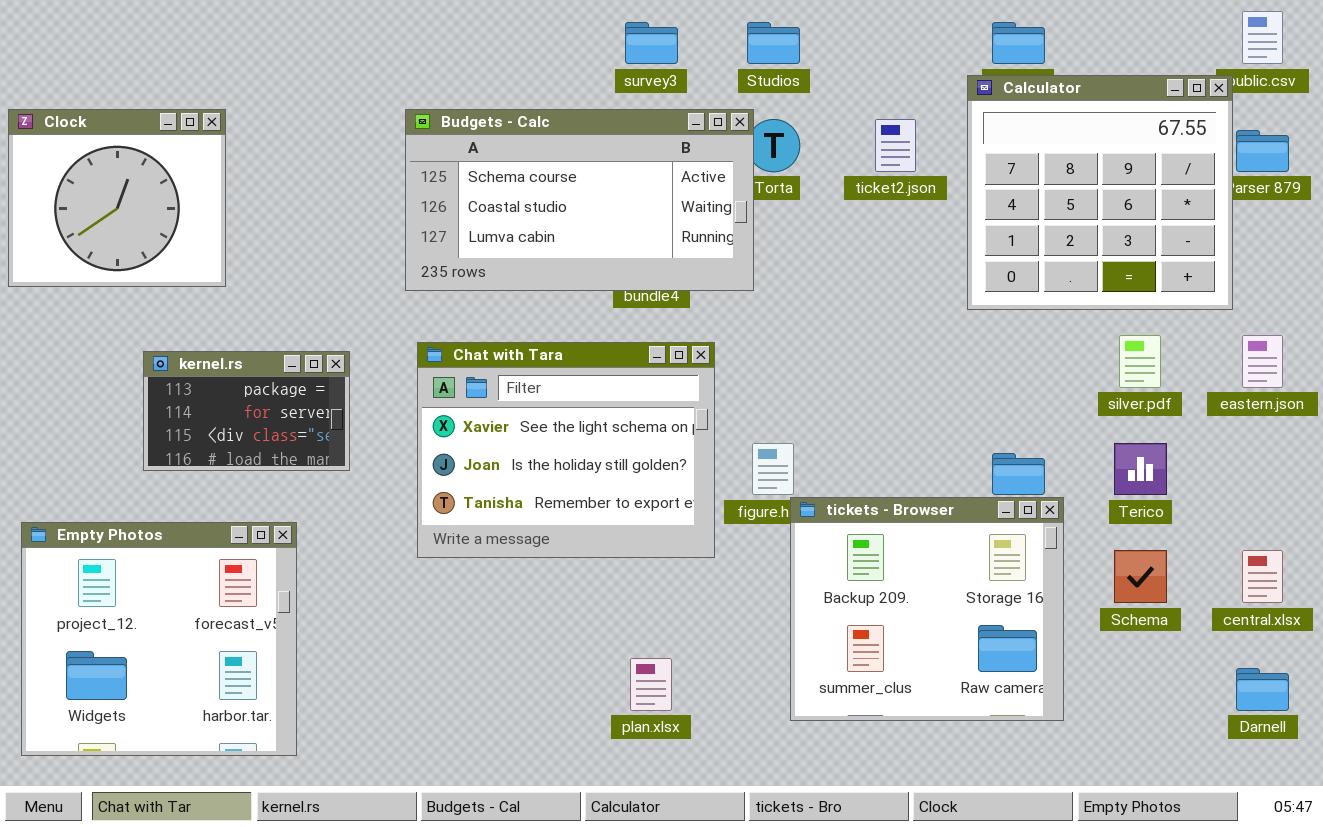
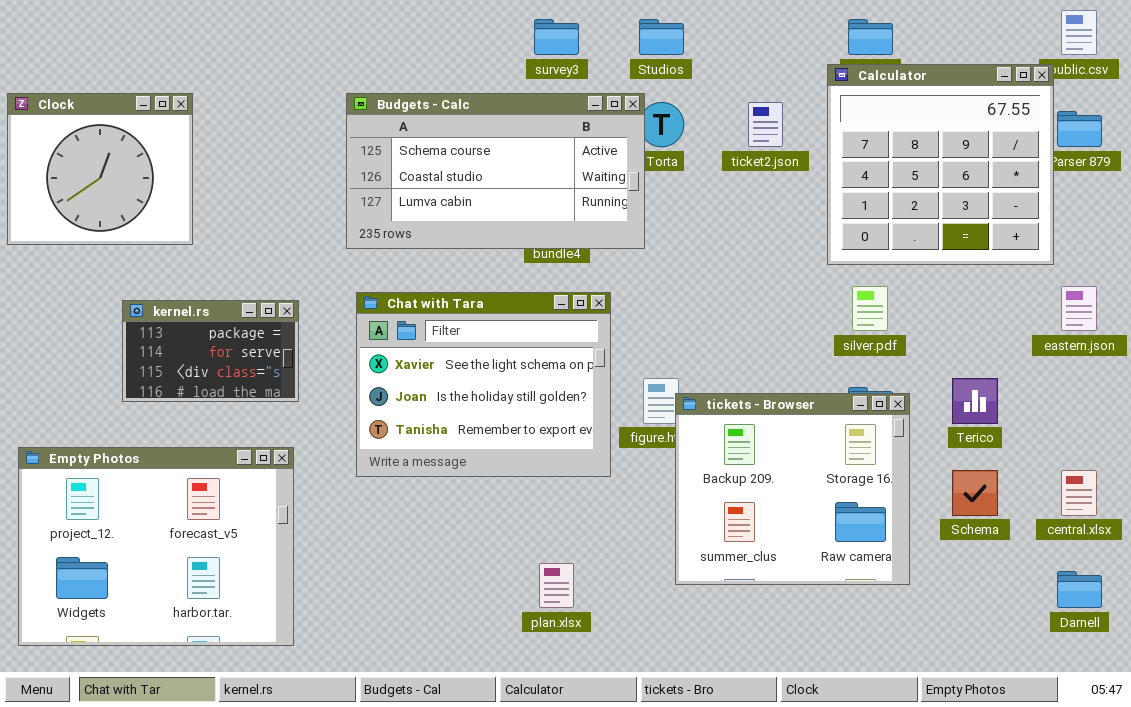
silver.pdf: [1119,335,1161,388] -> [852,286,888,331], moved
tickets - Browser: [790,497,1064,721] -> [675,393,910,585], moved
Empty Photos: [21,522,297,756] -> [18,447,294,646], resized

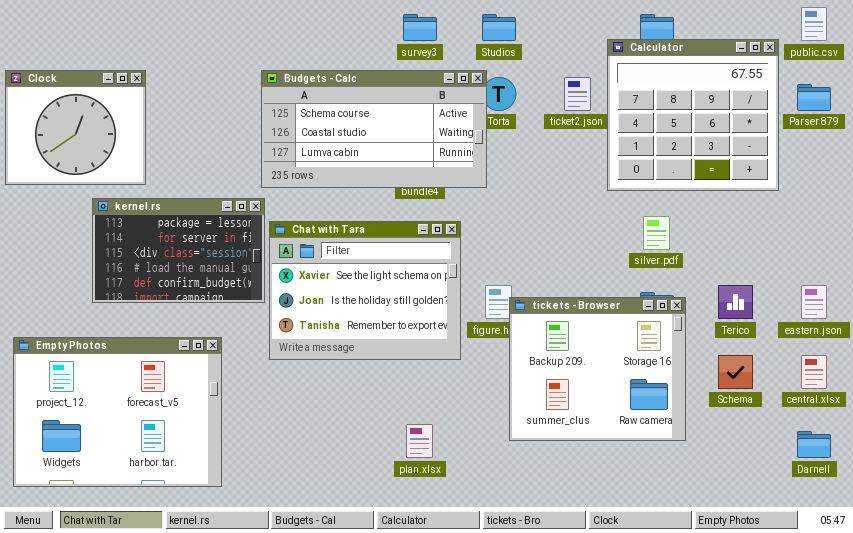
Calculator: [827,64,1054,265] -> [607,39,779,191], moved
eastern.json: [1061,286,1097,331] -> [801,285,827,319], moved
kernel.rs: [122,300,299,402] -> [92,198,265,303], resized

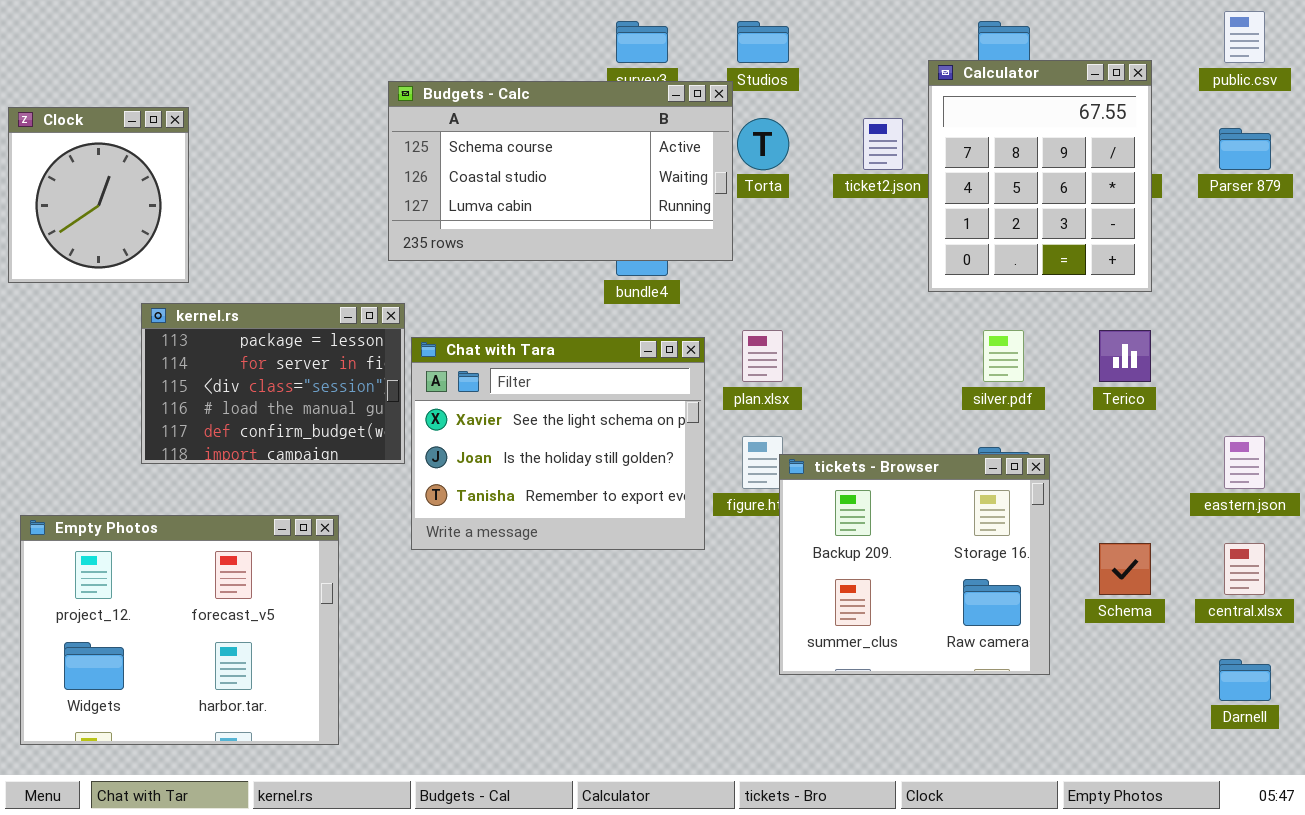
Calculator: [607,39,779,191] -> [928,60,1152,292], resized
Clock: [5,70,146,185] -> [8,107,189,283], resized
Budgets - Calc: [261,70,487,188] -> [388,81,733,261], moved
Terico: [718,285,753,319] -> [1099,330,1151,382], moved
plan.xlsx: [406,424,433,458] -> [742,330,783,382], moved

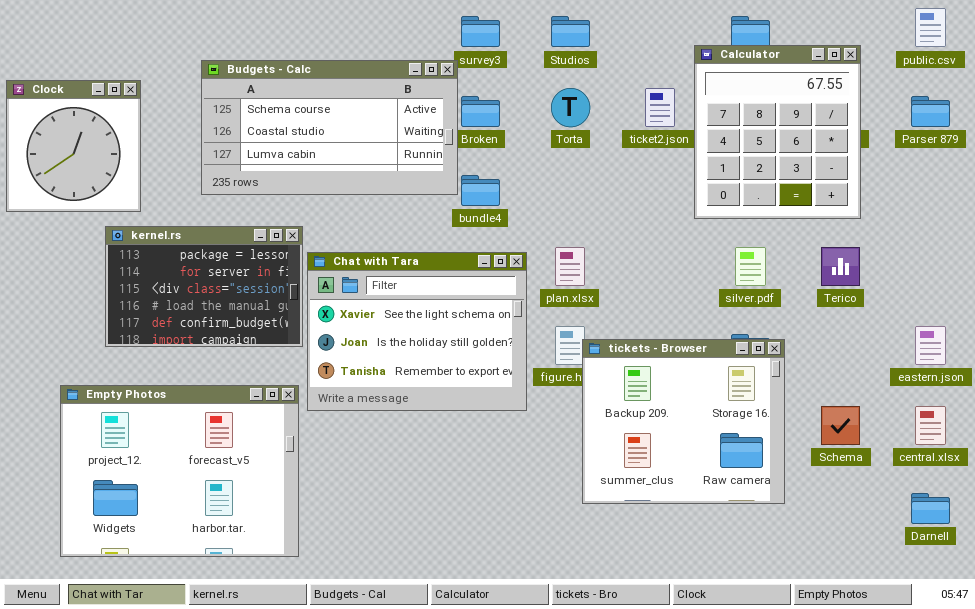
Budgets - Calc: [388,81,733,261] -> [201,60,458,195], moved
Empty Photos: [20,515,339,745] -> [60,385,299,557], moved

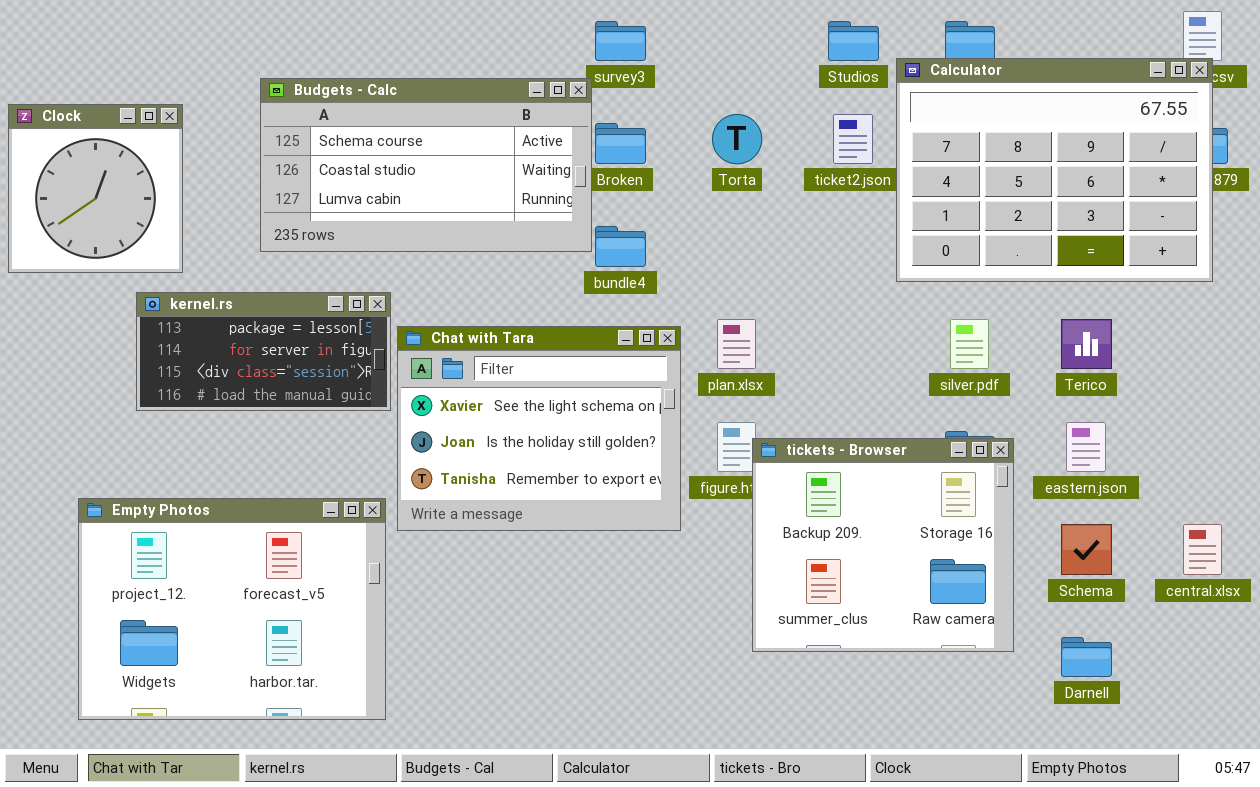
Studios: [551,16,590,47] -> [828,21,879,61], moved
Calculator: [694,45,861,219] -> [896,58,1213,282], resized
kernel.rs: [105,226,303,347] -> [136,292,391,411], resized
eastern.json: [915,326,946,365] -> [1066,422,1106,472], moved
Darnell: [911,493,950,524] -> [1061,637,1112,677], moved

